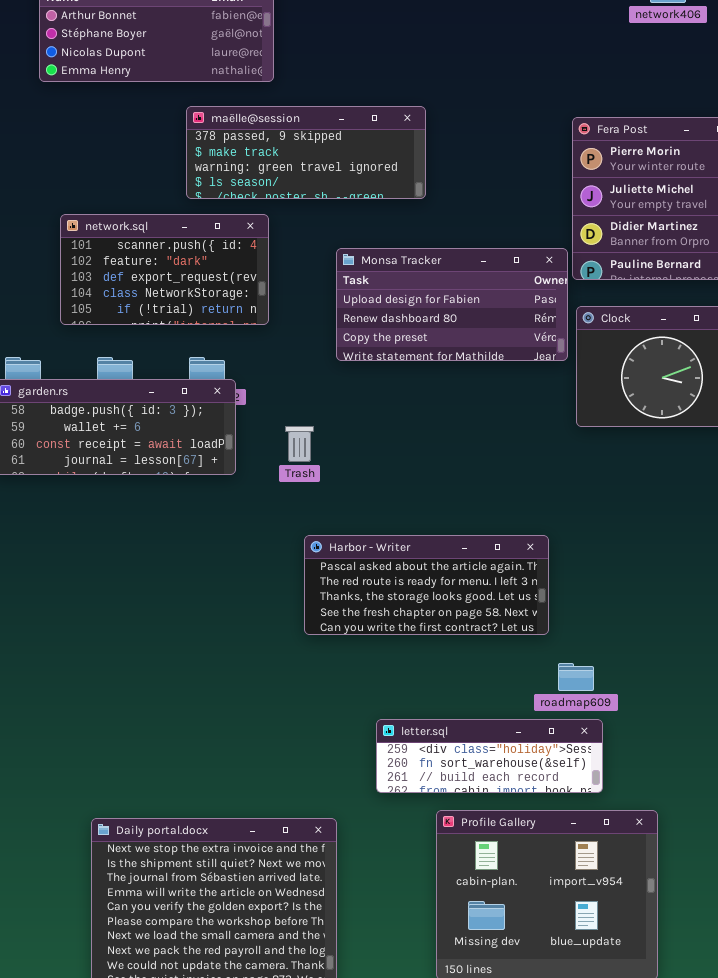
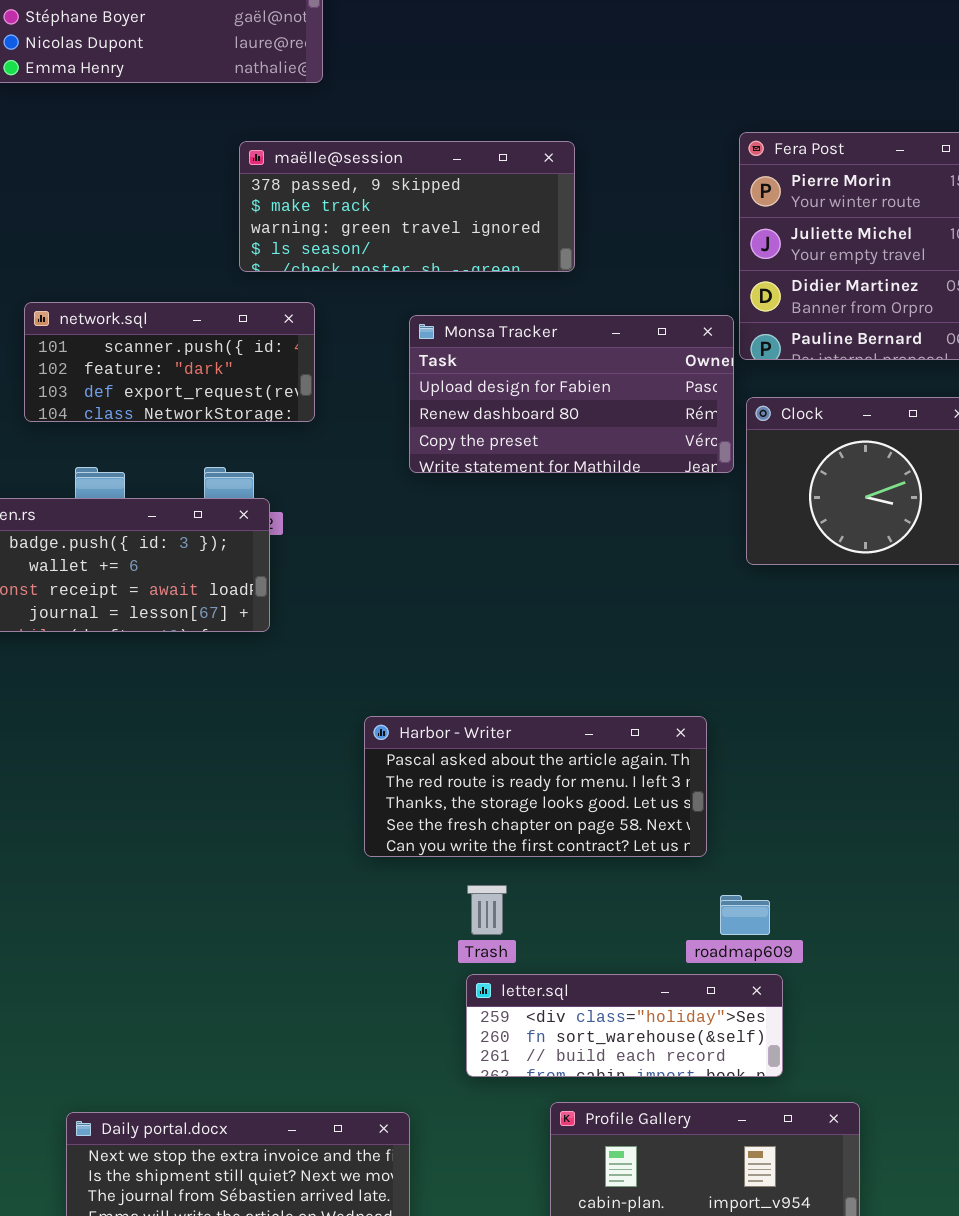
maëlle@session: [186,106,426,199] -> [239,141,575,272], moved
network.sql: [60,214,269,325] -> [24,302,315,422], resized
Trash: [285,426,314,462] -> [467,885,507,935], moved

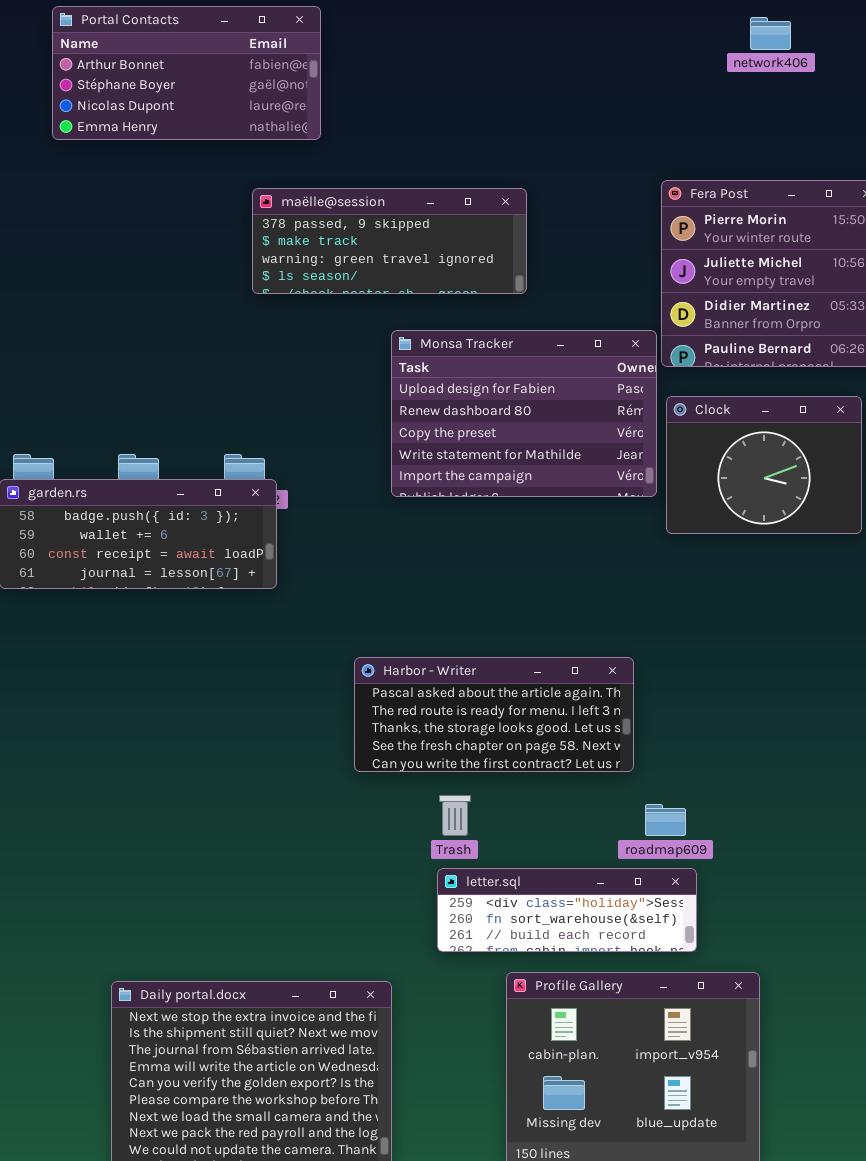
network.sql: [24,302,315,422] -> none, closed
Monsa Tracker: [409,315,734,473] -> [391,330,657,497], resized

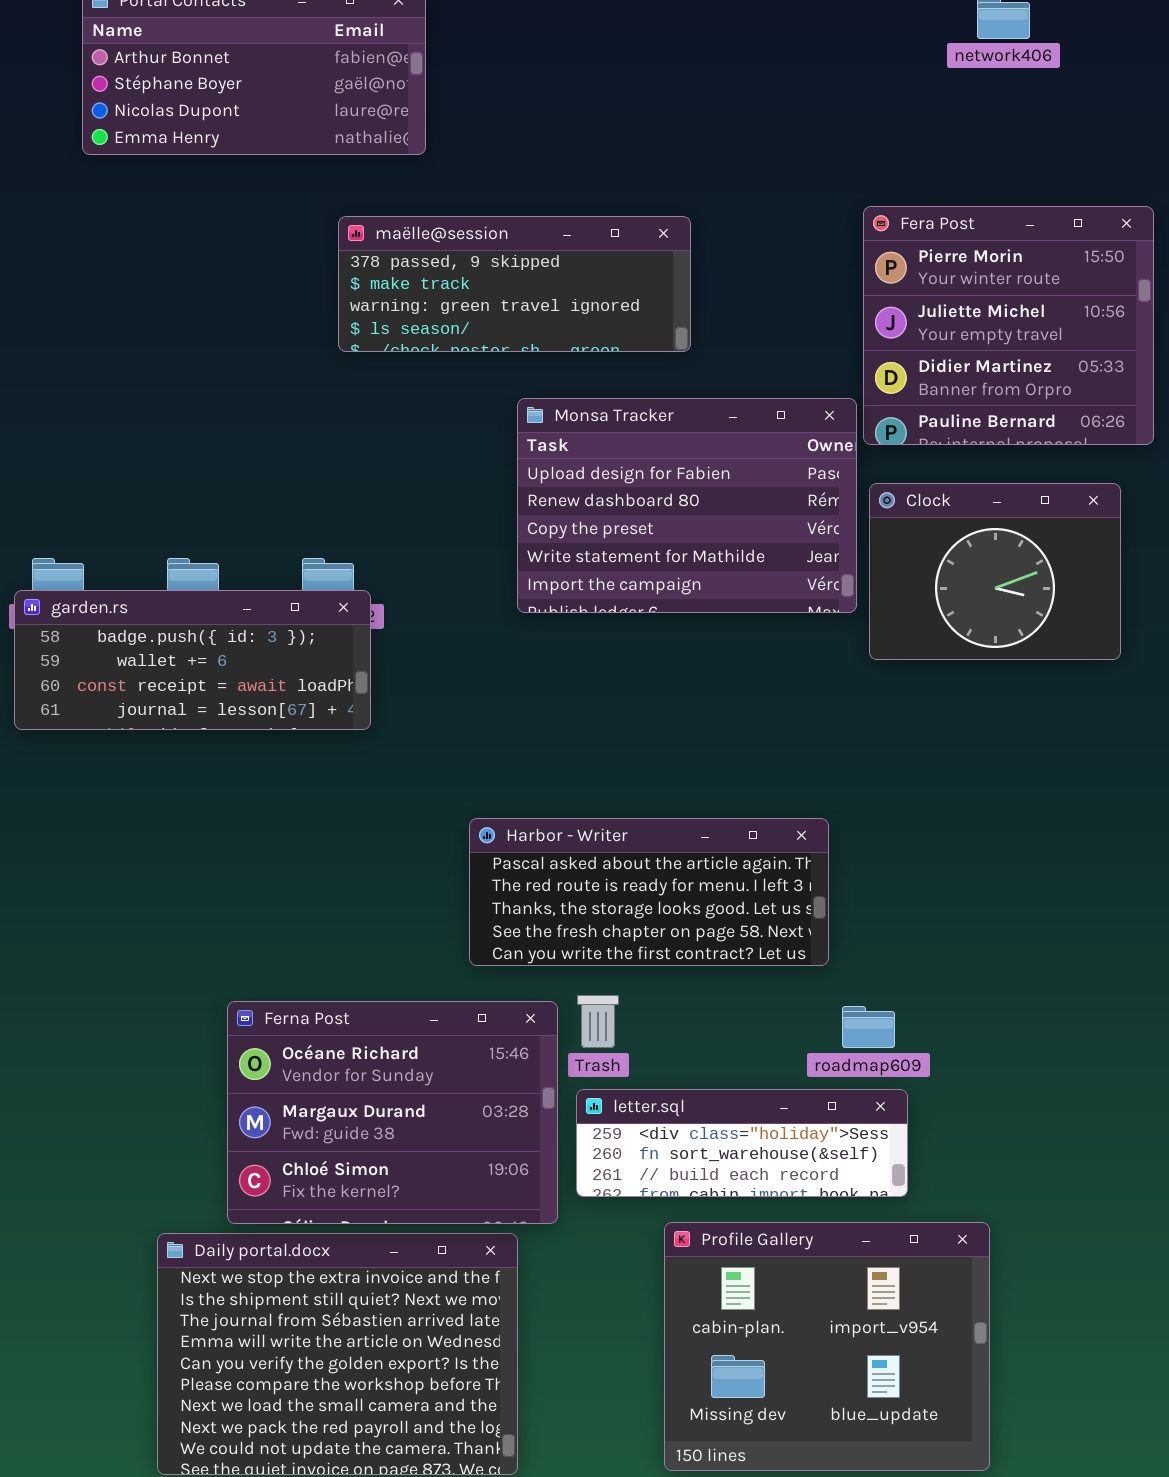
Ferna Post: none -> [227,1001,558,1224], opened

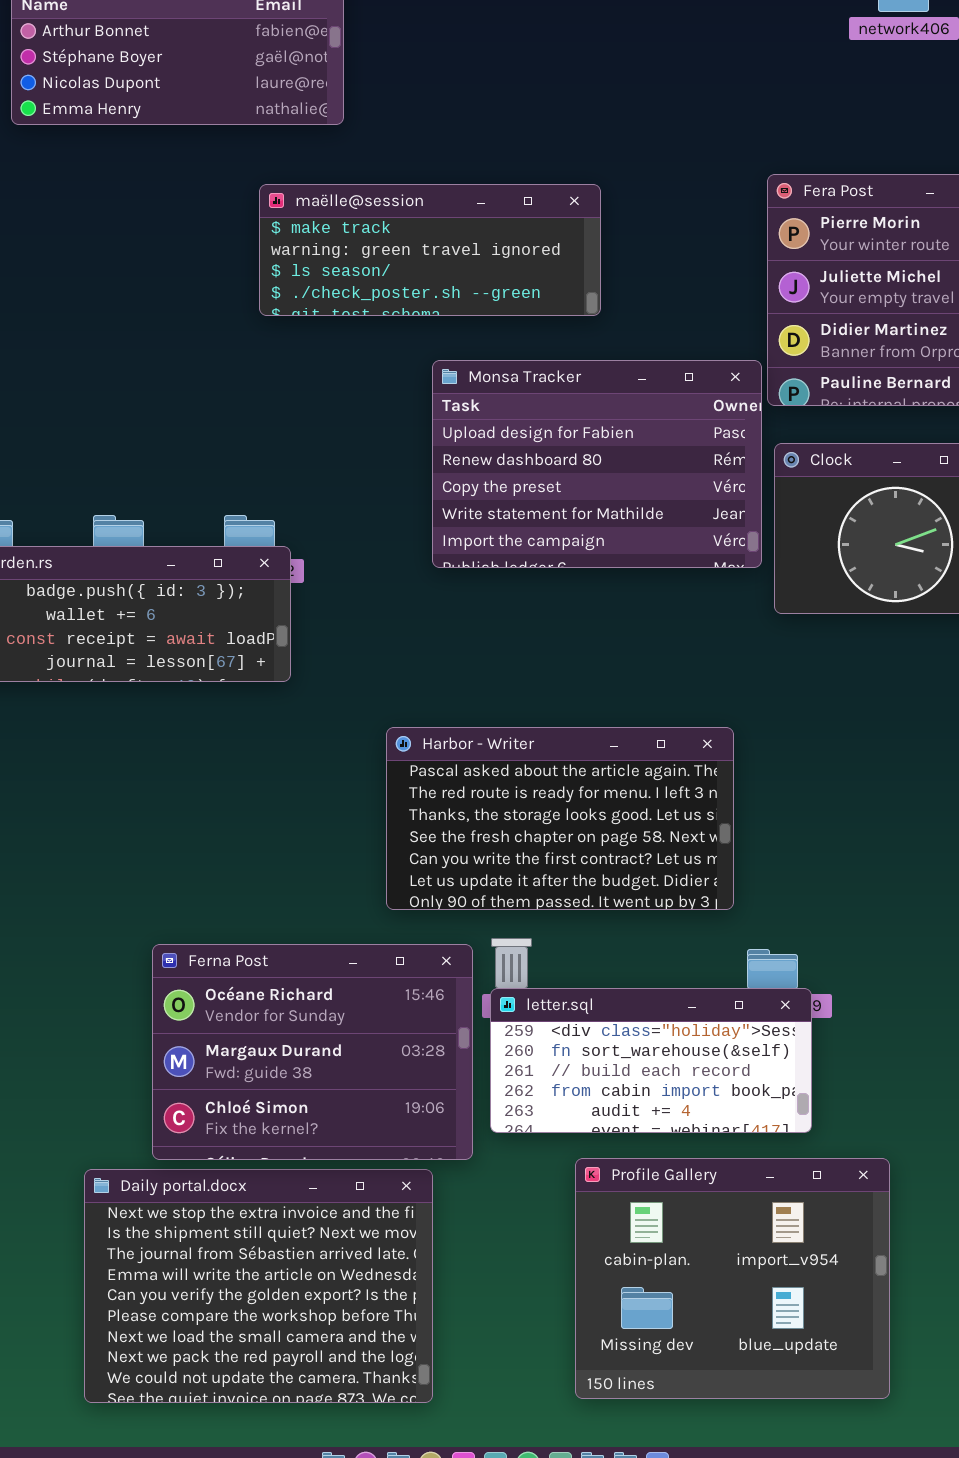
maëlle@session: [338,216,691,352] -> [259,184,601,316], scrolled down 1 row
Harbor - Writer: [469,818,829,966] -> [386,727,734,910], resized
letter.sql: [576,1089,908,1197] -> [490,988,812,1133], resized

